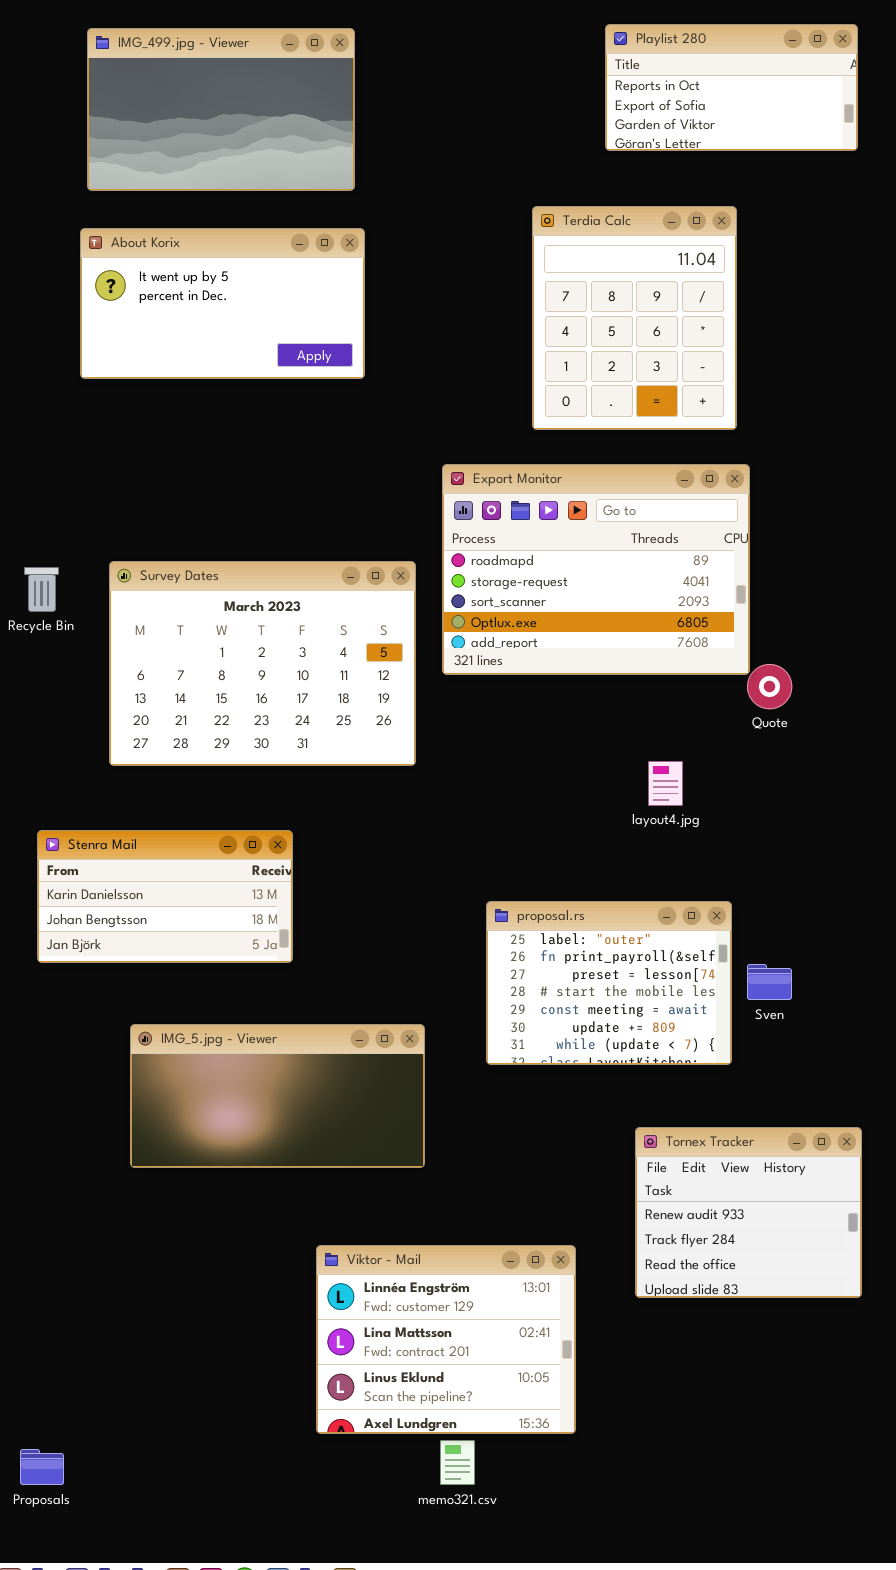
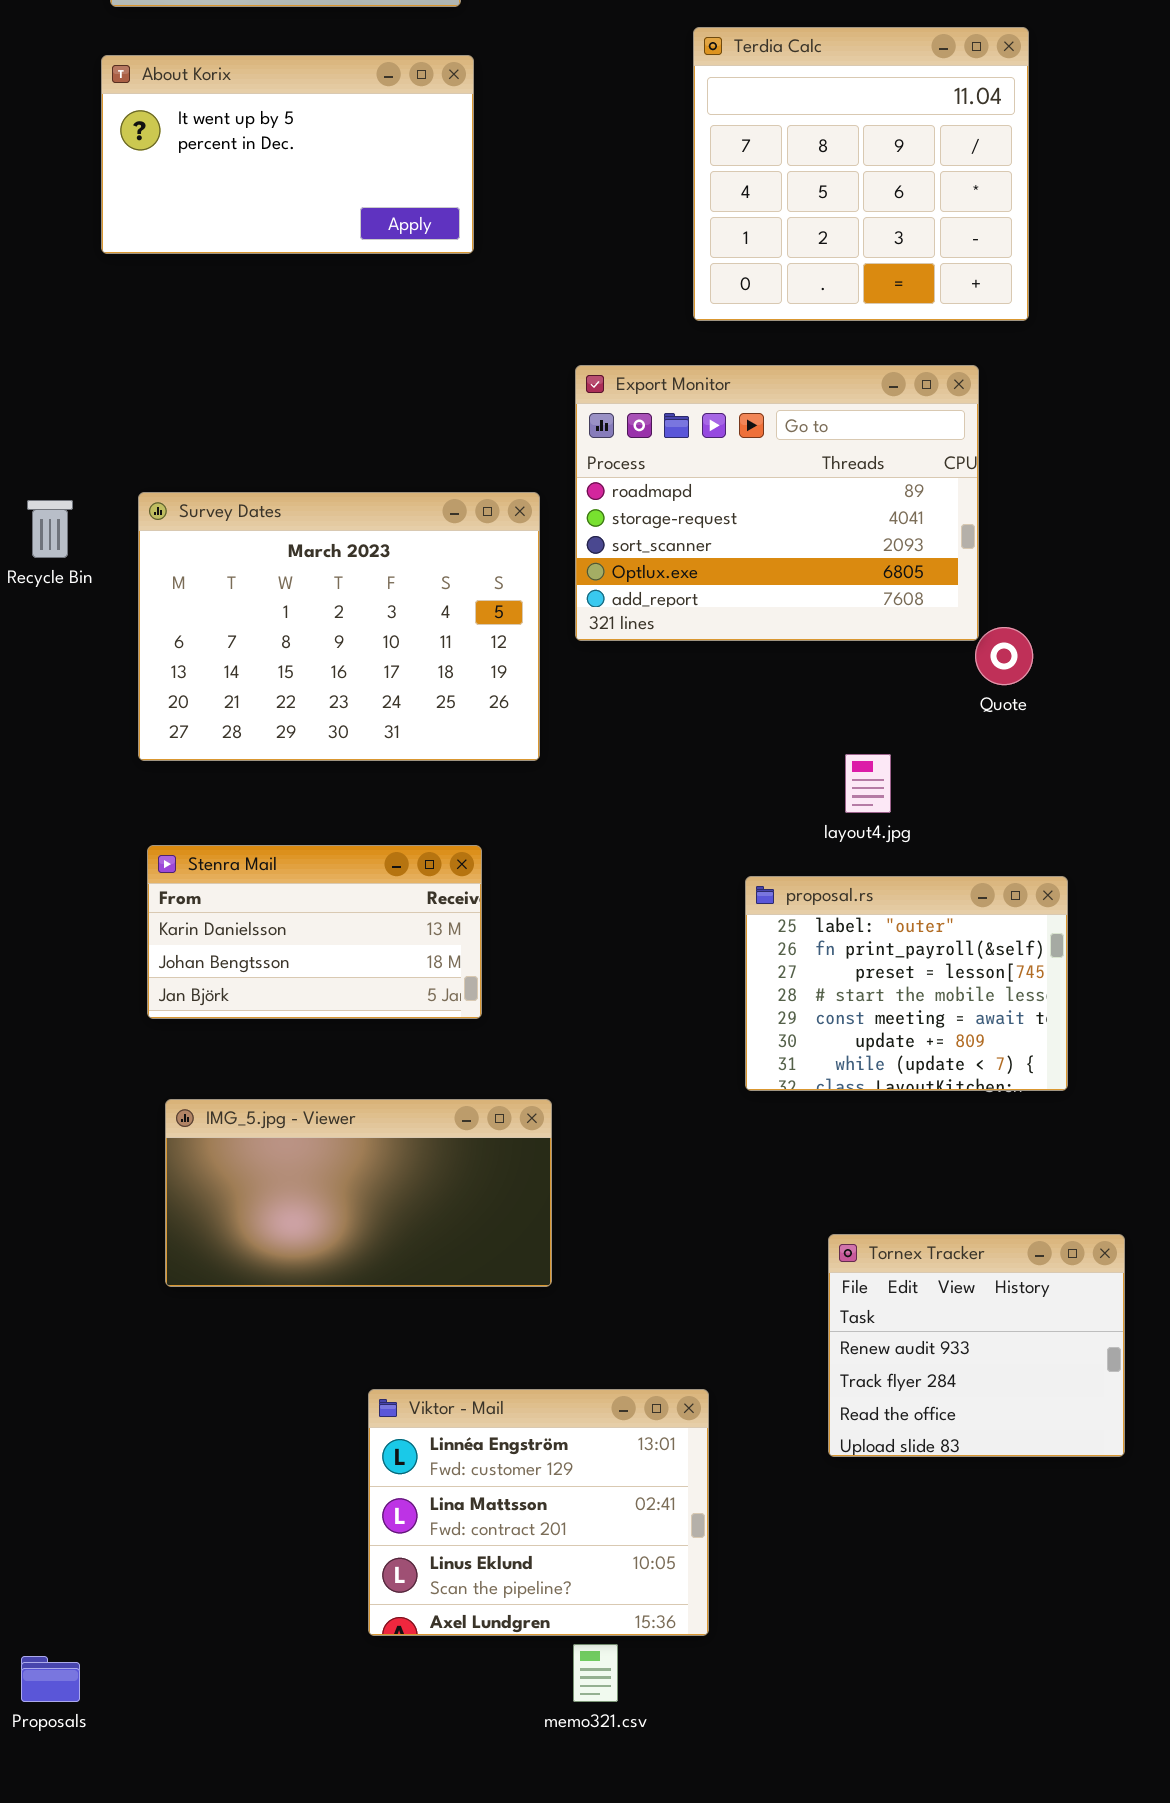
Terdia Calc: [532,206,737,430] -> [693,27,1029,321], resized
Stenra Mail: [37,830,293,963] -> [147,845,482,1019], moved
proposal.rs: [486,901,732,1065] -> [745,876,1068,1091], moved
Viktor - Mail: [316,1245,576,1434] -> [368,1389,709,1636], moved

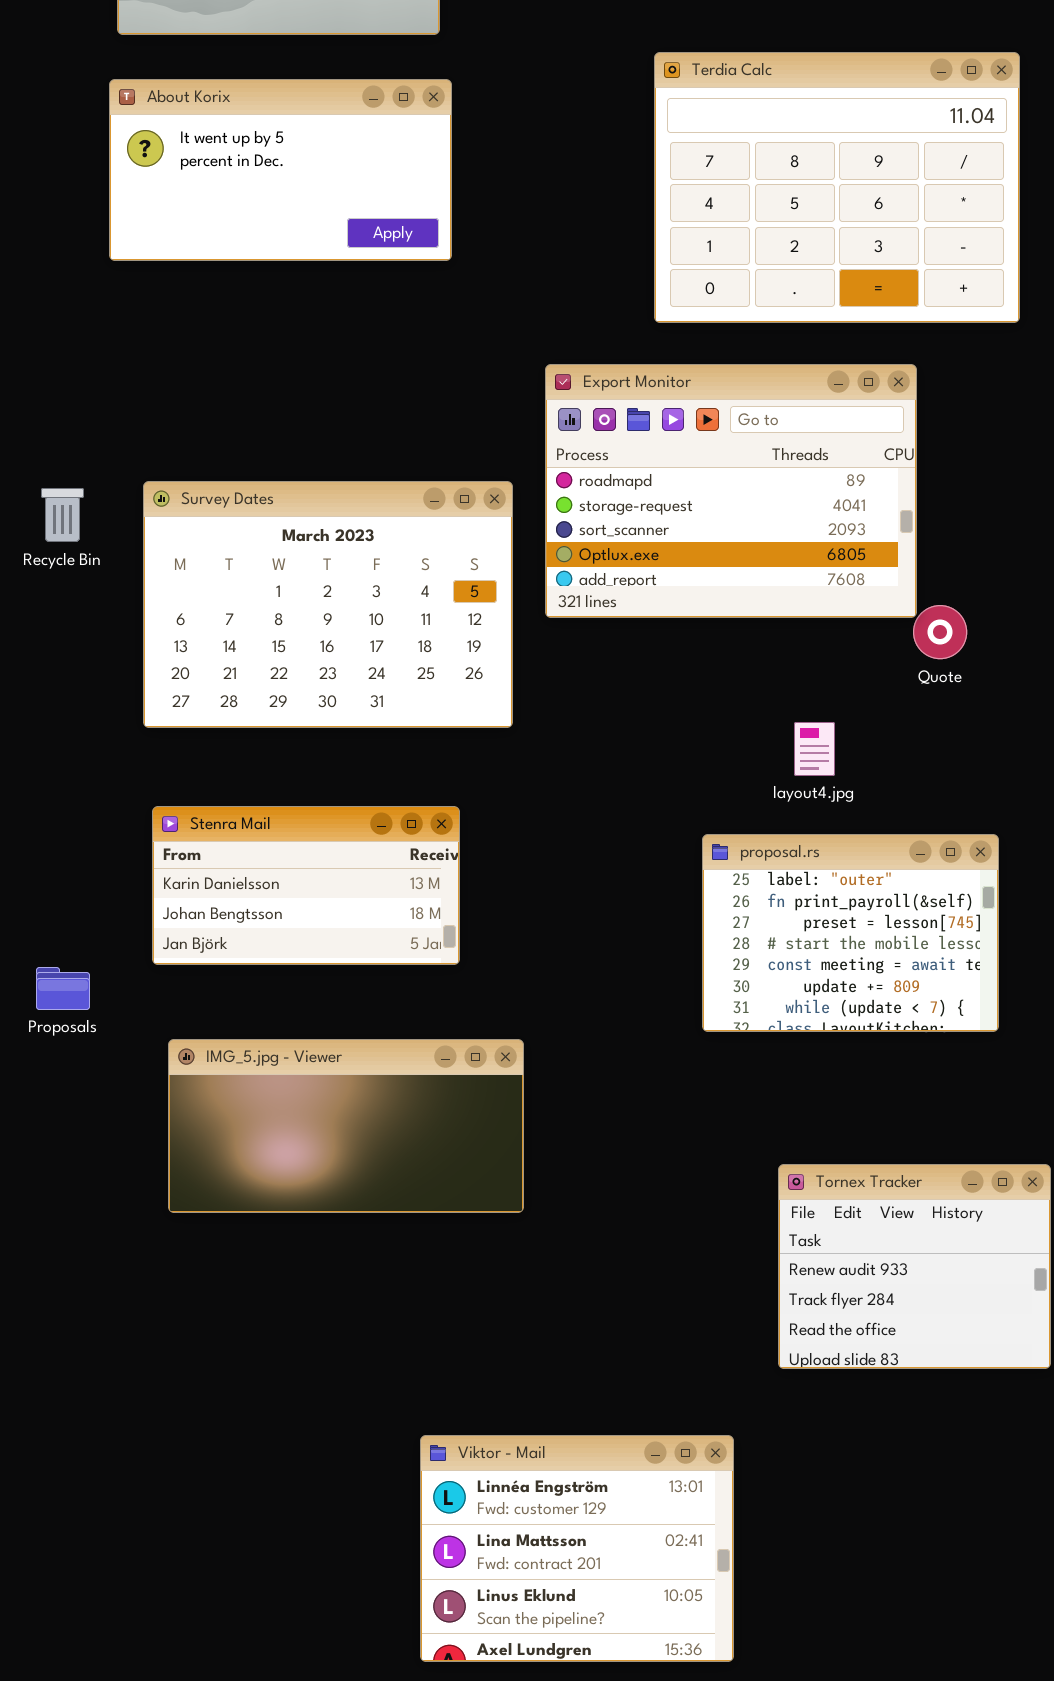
Terdia Calc: [693,27,1029,321] -> [654,52,1020,323], resized
Viktor - Mail: [368,1389,709,1636] -> [420,1435,734,1662], moved
Proposals: [21,1656,80,1702] -> [36,967,90,1010], moved

